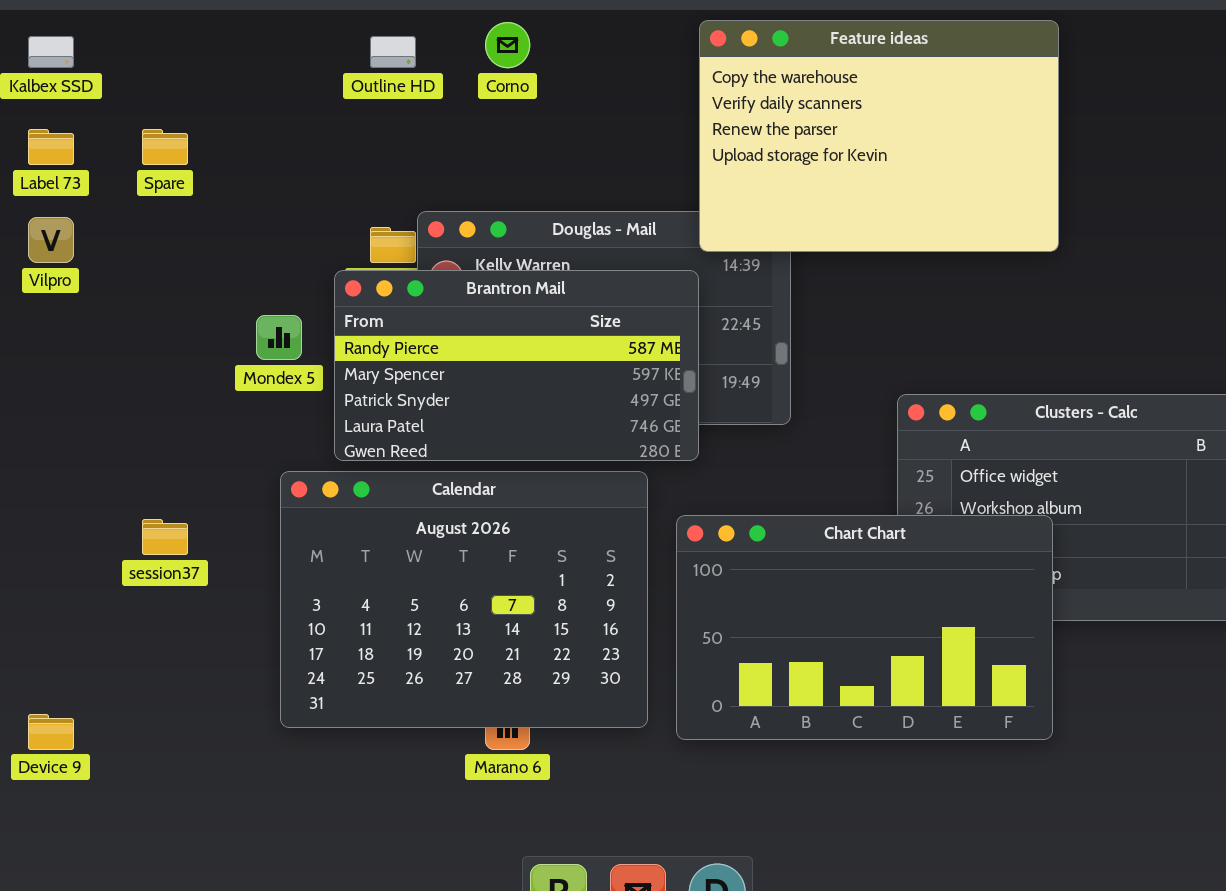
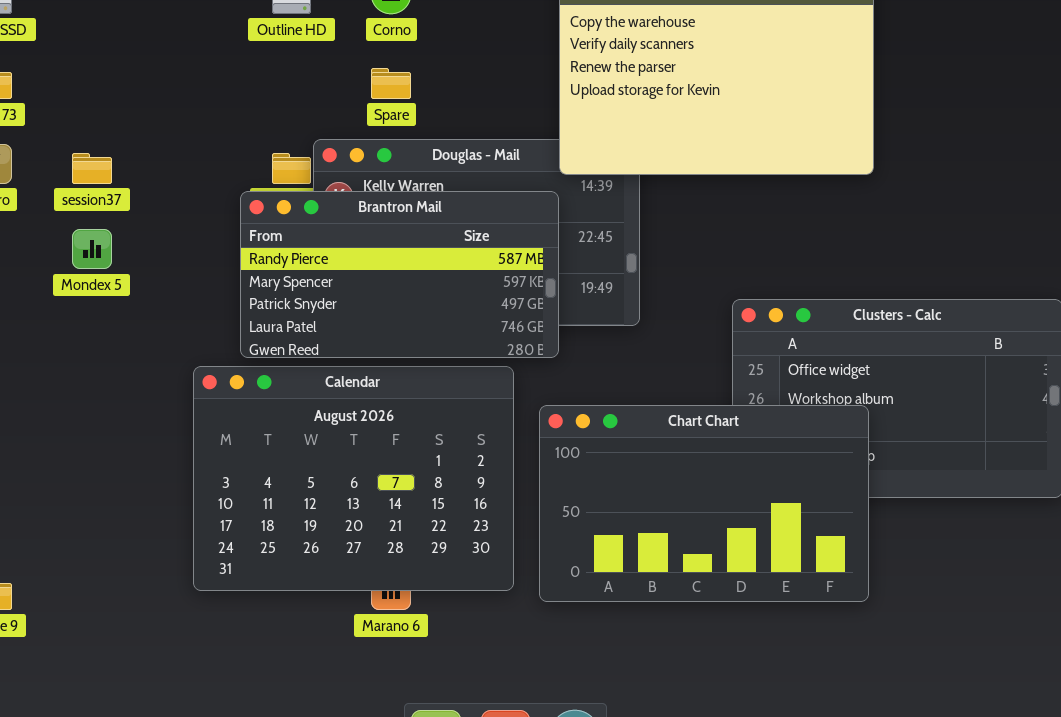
Spare: [142,129,188,165] -> [371,68,411,99], moved
Mondex 5: [256,315,302,360] -> [72,229,112,269], moved
session37: [142,519,188,555] -> [72,153,112,184], moved

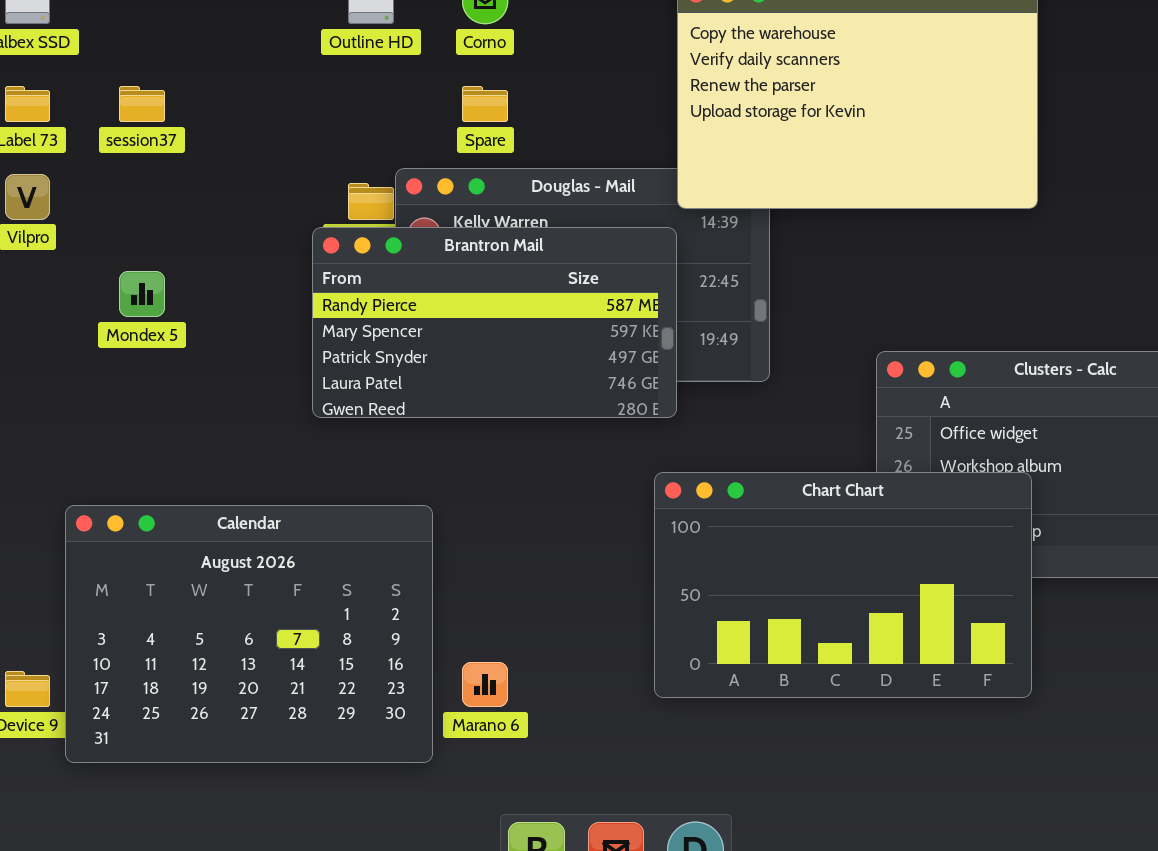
session37: [72,153,112,184] -> [119,86,165,122], moved
Calendar: [193,366,514,591] -> [65,505,433,763], moved

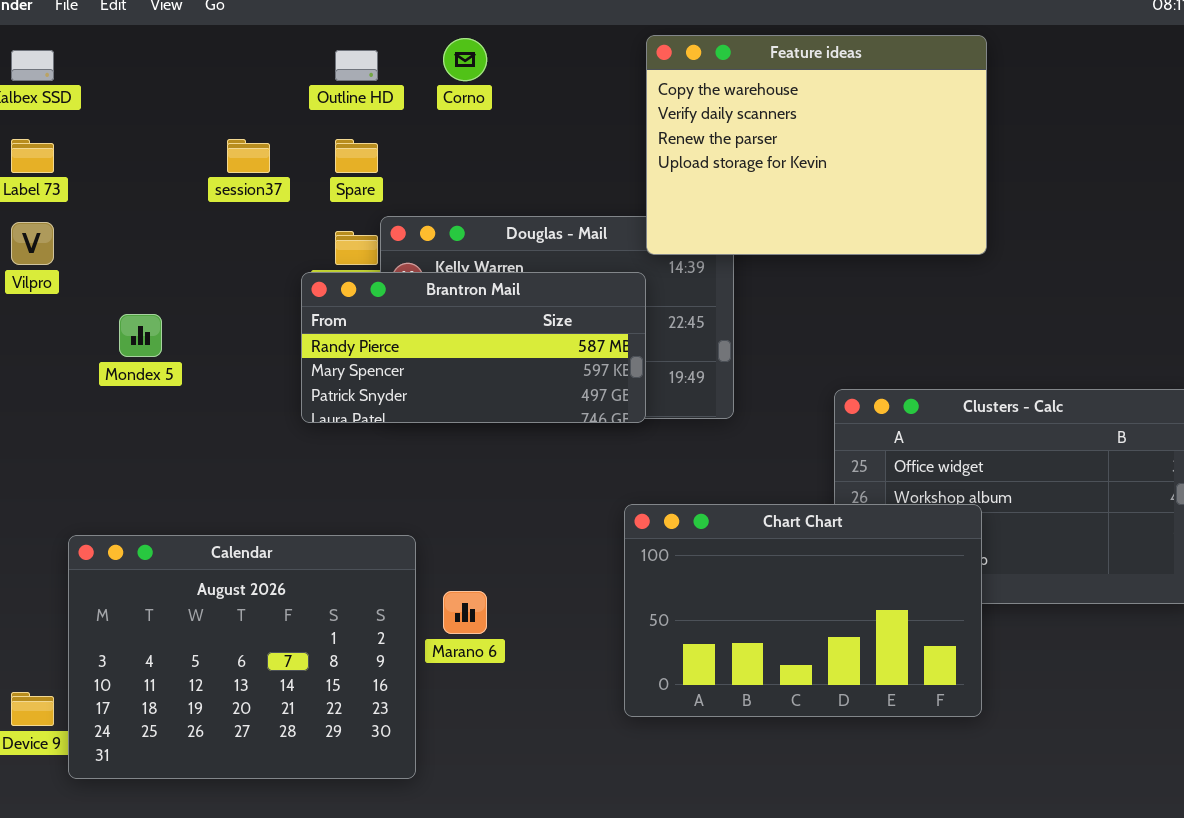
session37: [119,86,165,122] -> [227,139,270,173], moved
Spare: [462,86,508,122] -> [335,139,378,173], moved
Brantron Mail: [312,227,677,418] -> [301,272,646,423], resized
Marano 6: [462,662,508,707] -> [443,591,487,634], moved

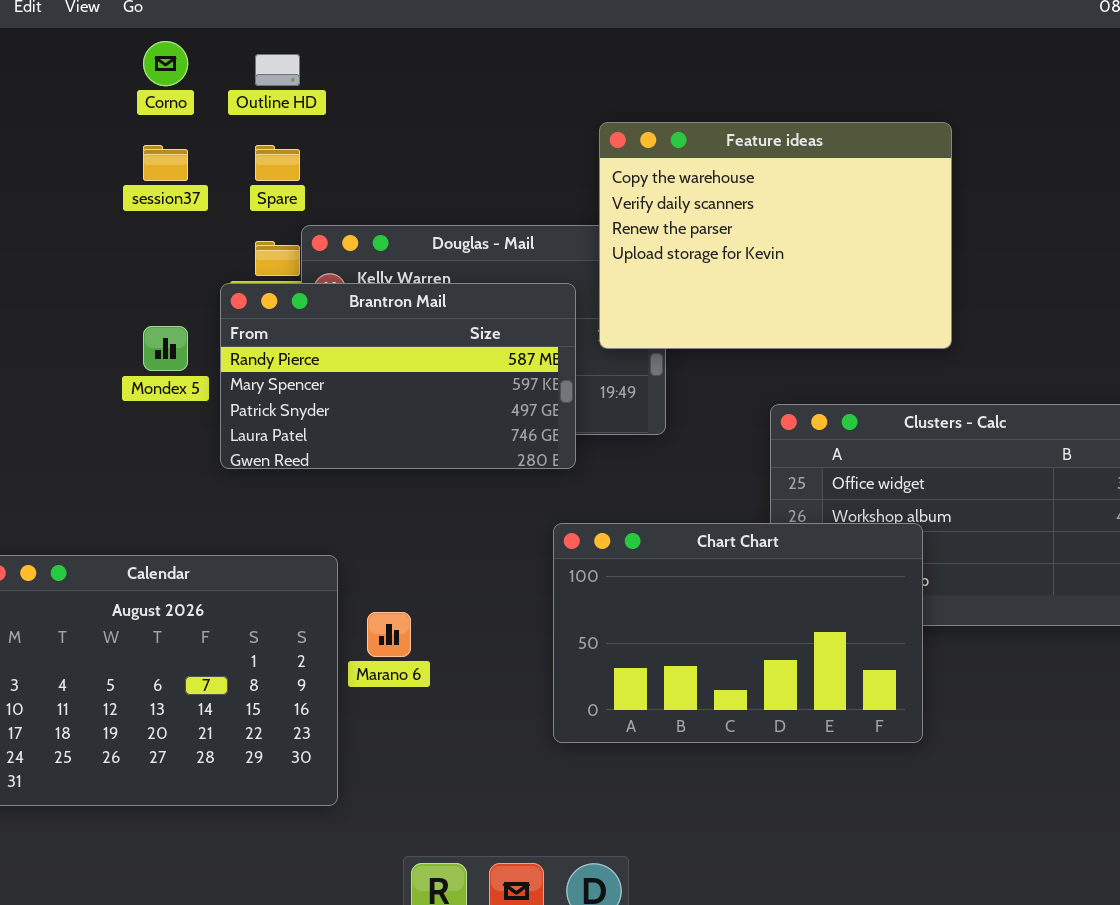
Feature ideas: [646,35,987,255] -> [599,122,952,349], moved
Corno: [443,38,487,81] -> [143,41,188,86], moved
Brantron Mail: [301,272,646,423] -> [220,283,576,469], resized
Mondex 5: [119,314,162,357] -> [143,326,188,371], moved

